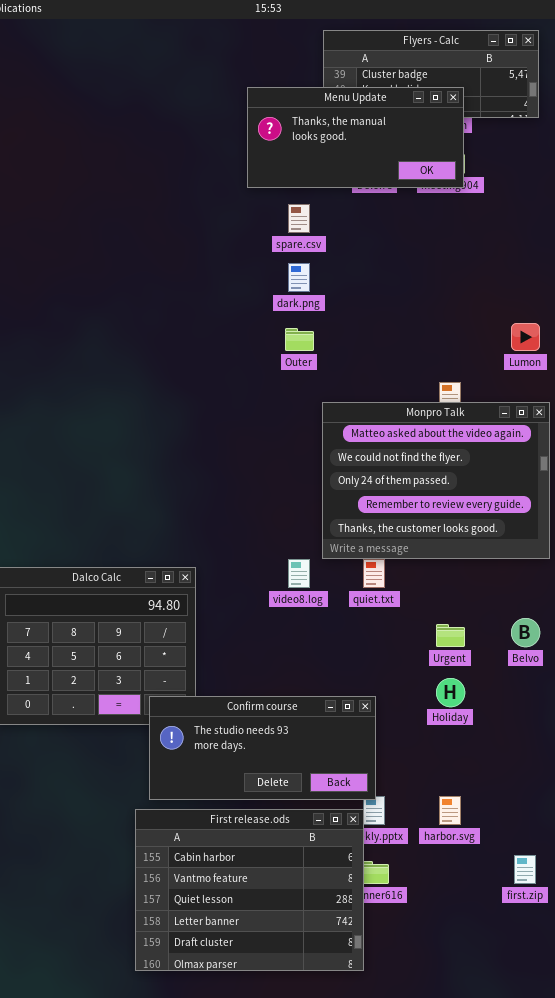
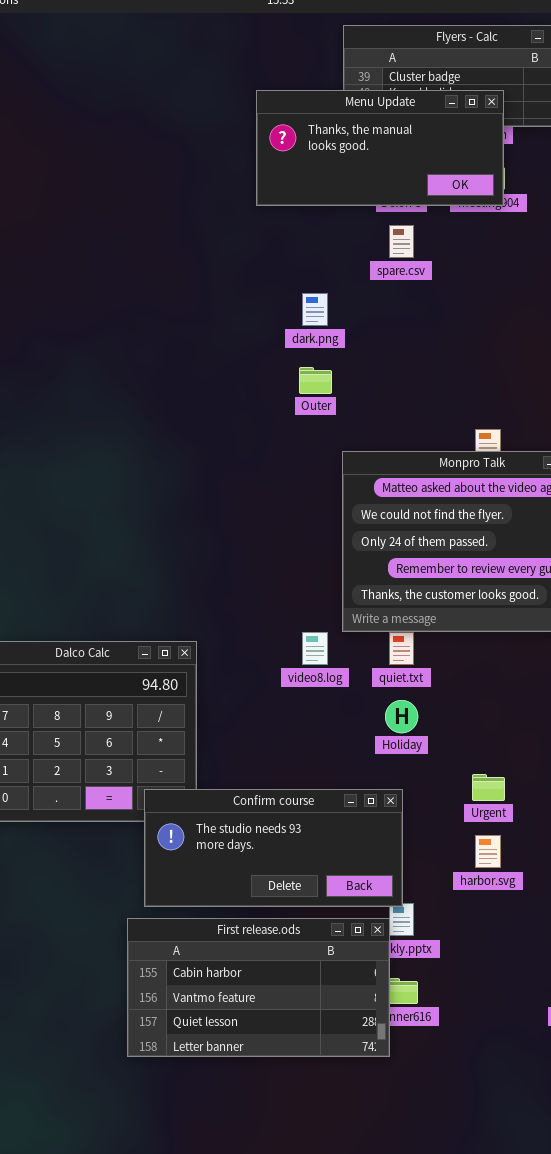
spare.csv: [288,204,310,233] -> [389,225,414,258], moved
Urgent: [436,624,465,647] -> [472,774,505,801], moved
Holiday: [436,678,465,707] -> [385,700,418,733], moved
harbor.svg: [439,796,461,825] -> [475,835,501,868], moved
First release.ods: [135,809,364,971] -> [127,918,390,1057], resized

